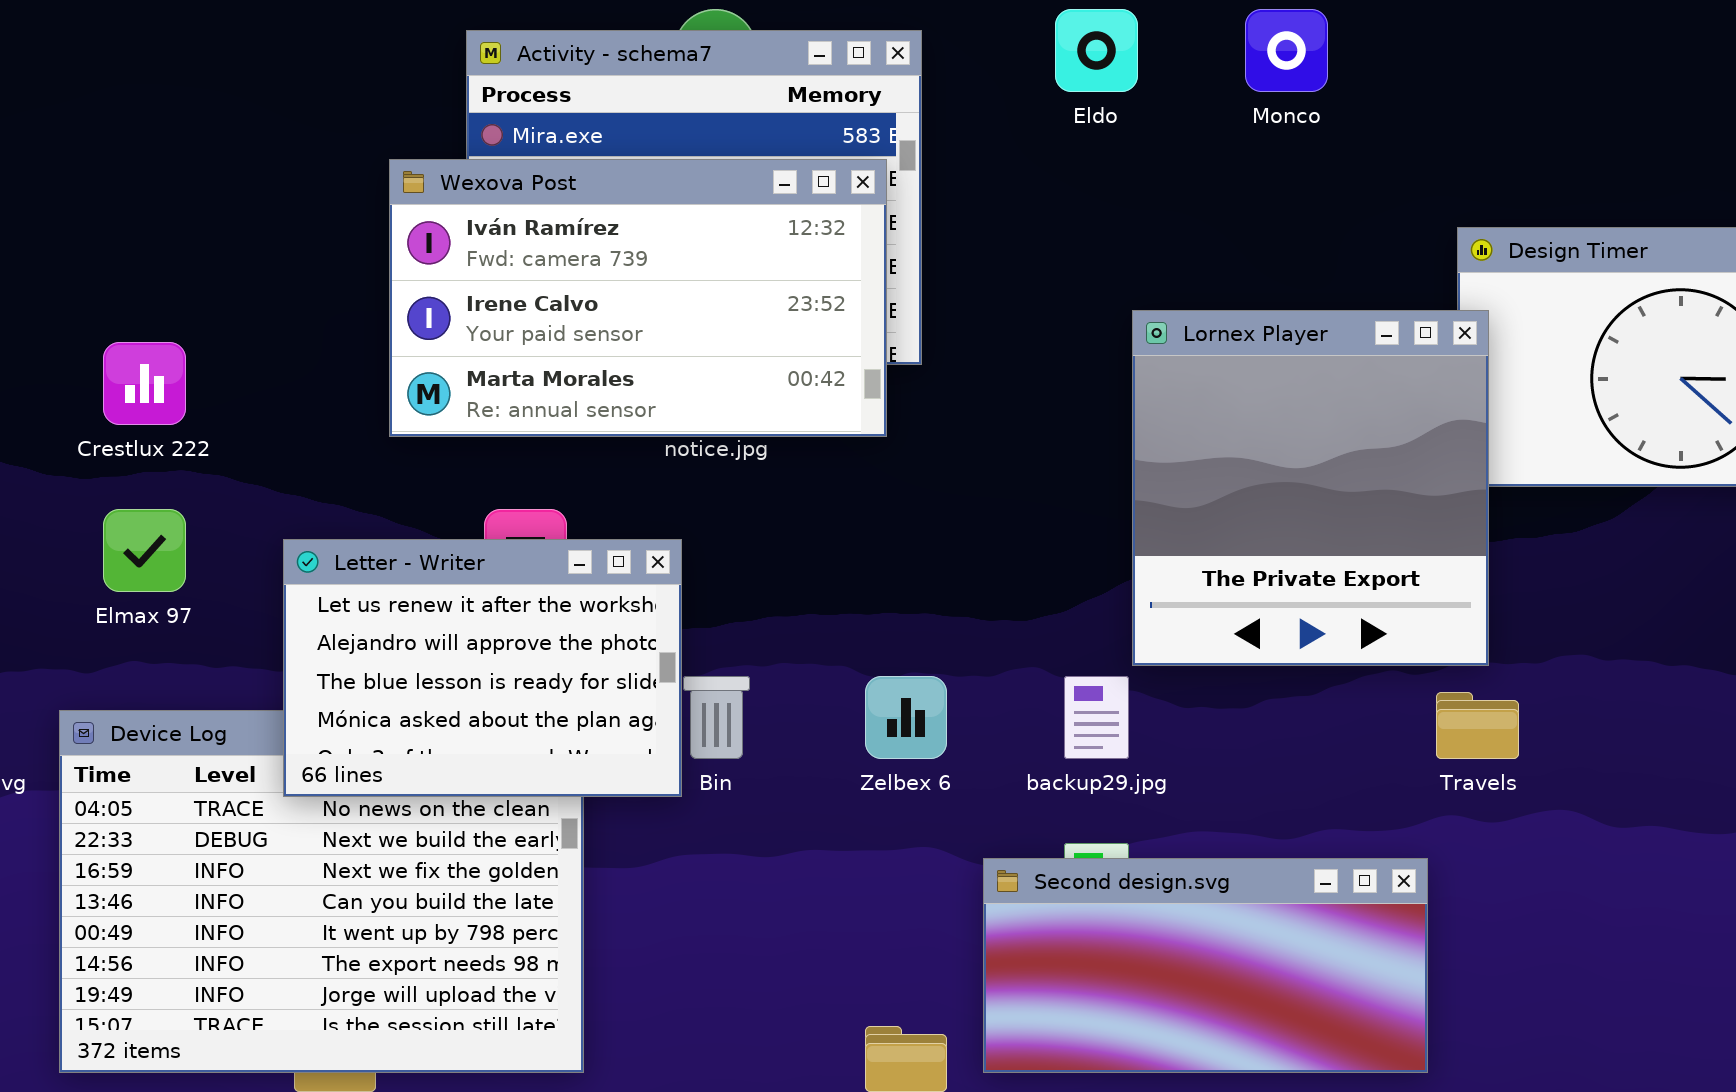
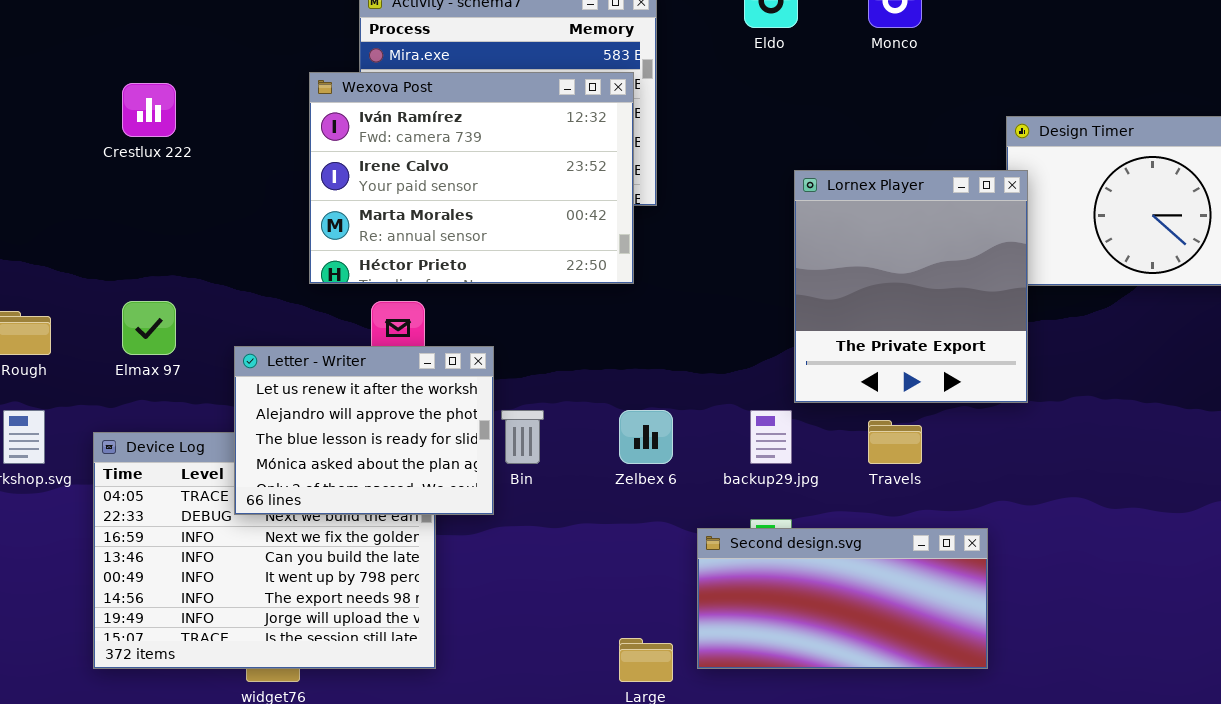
Wexova Post: [389,159,887,437] -> [309,72,634,284], resized
Crestlux 222: [103,342,186,425] -> [122,83,176,137], moved
Letter - Writer: [283,539,682,797] -> [234,346,494,515], moved
Travels: [1436,692,1519,759] -> [868,420,922,464], moved

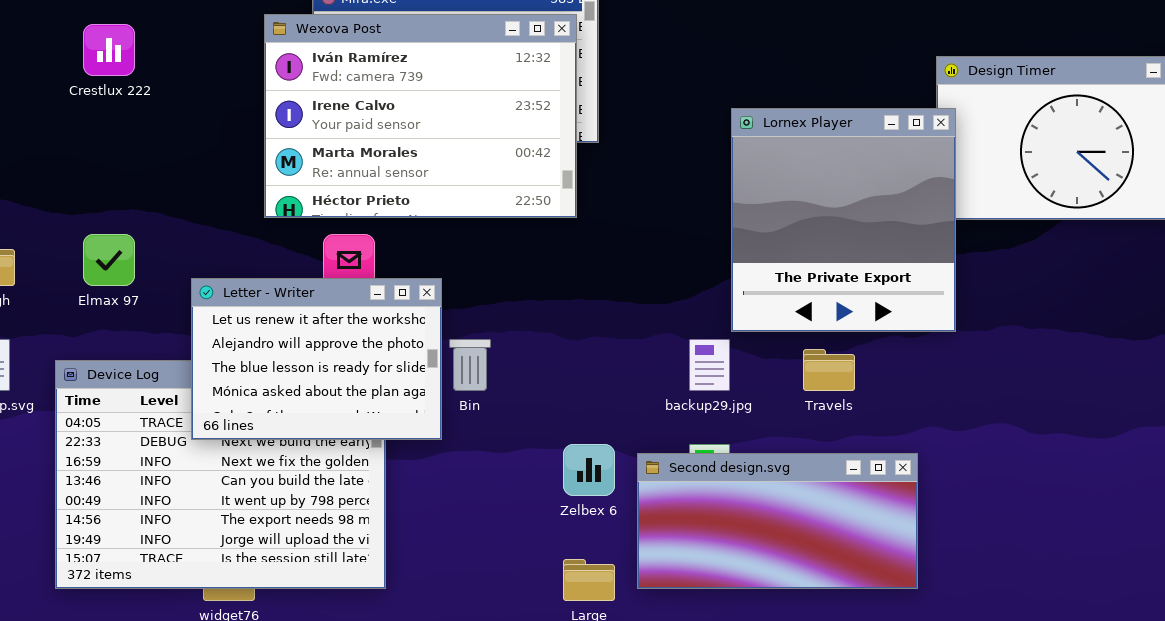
Zelbex 6: [619,410,673,464] -> [563,444,615,496], moved

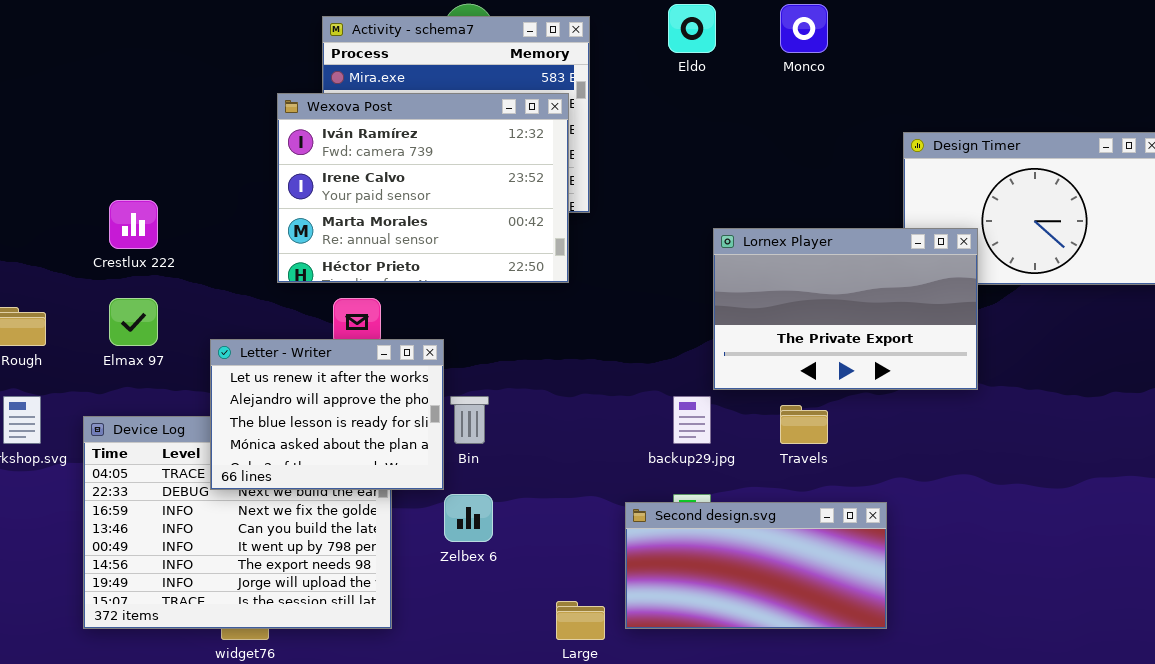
Crestlux 222: [83,24,135,76] -> [109,200,158,249], moved
Lornex Player: [731,108,956,332] -> [713,228,978,390], resized
Zelbex 6: [563,444,615,496] -> [444,494,493,542], moved

